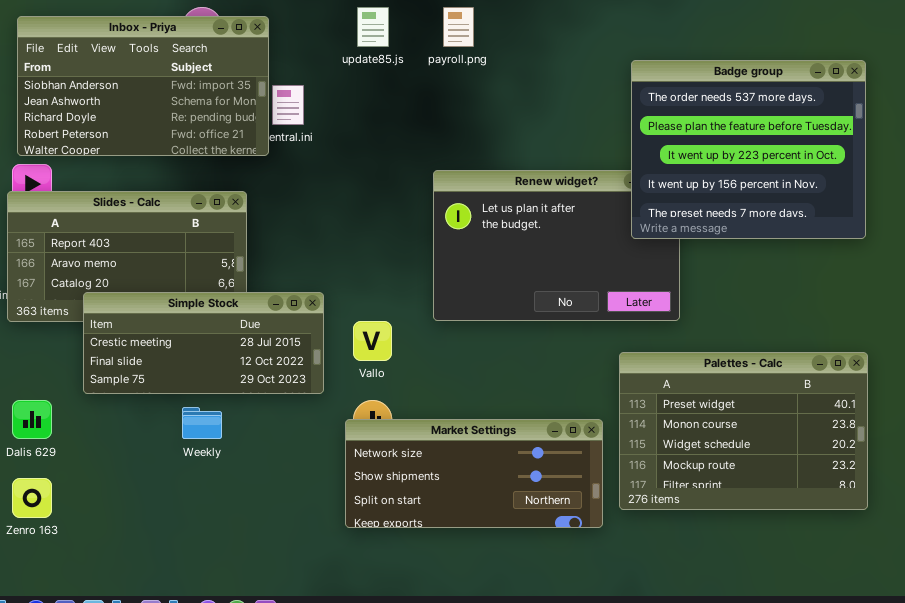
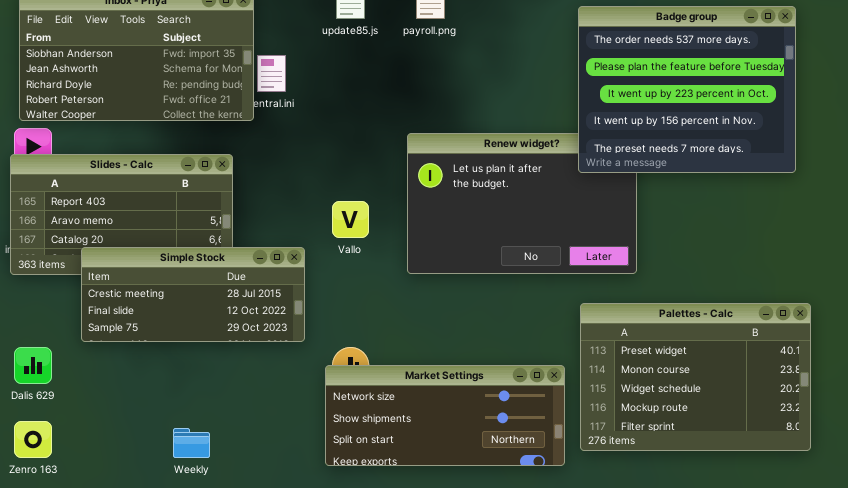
Badge group: [631,60,866,239] -> [578,6,796,173], moved
Vallo: [353,321,392,361] -> [332,201,369,238], moved
Weekly: [182,407,222,439] -> [173,428,210,458], moved

